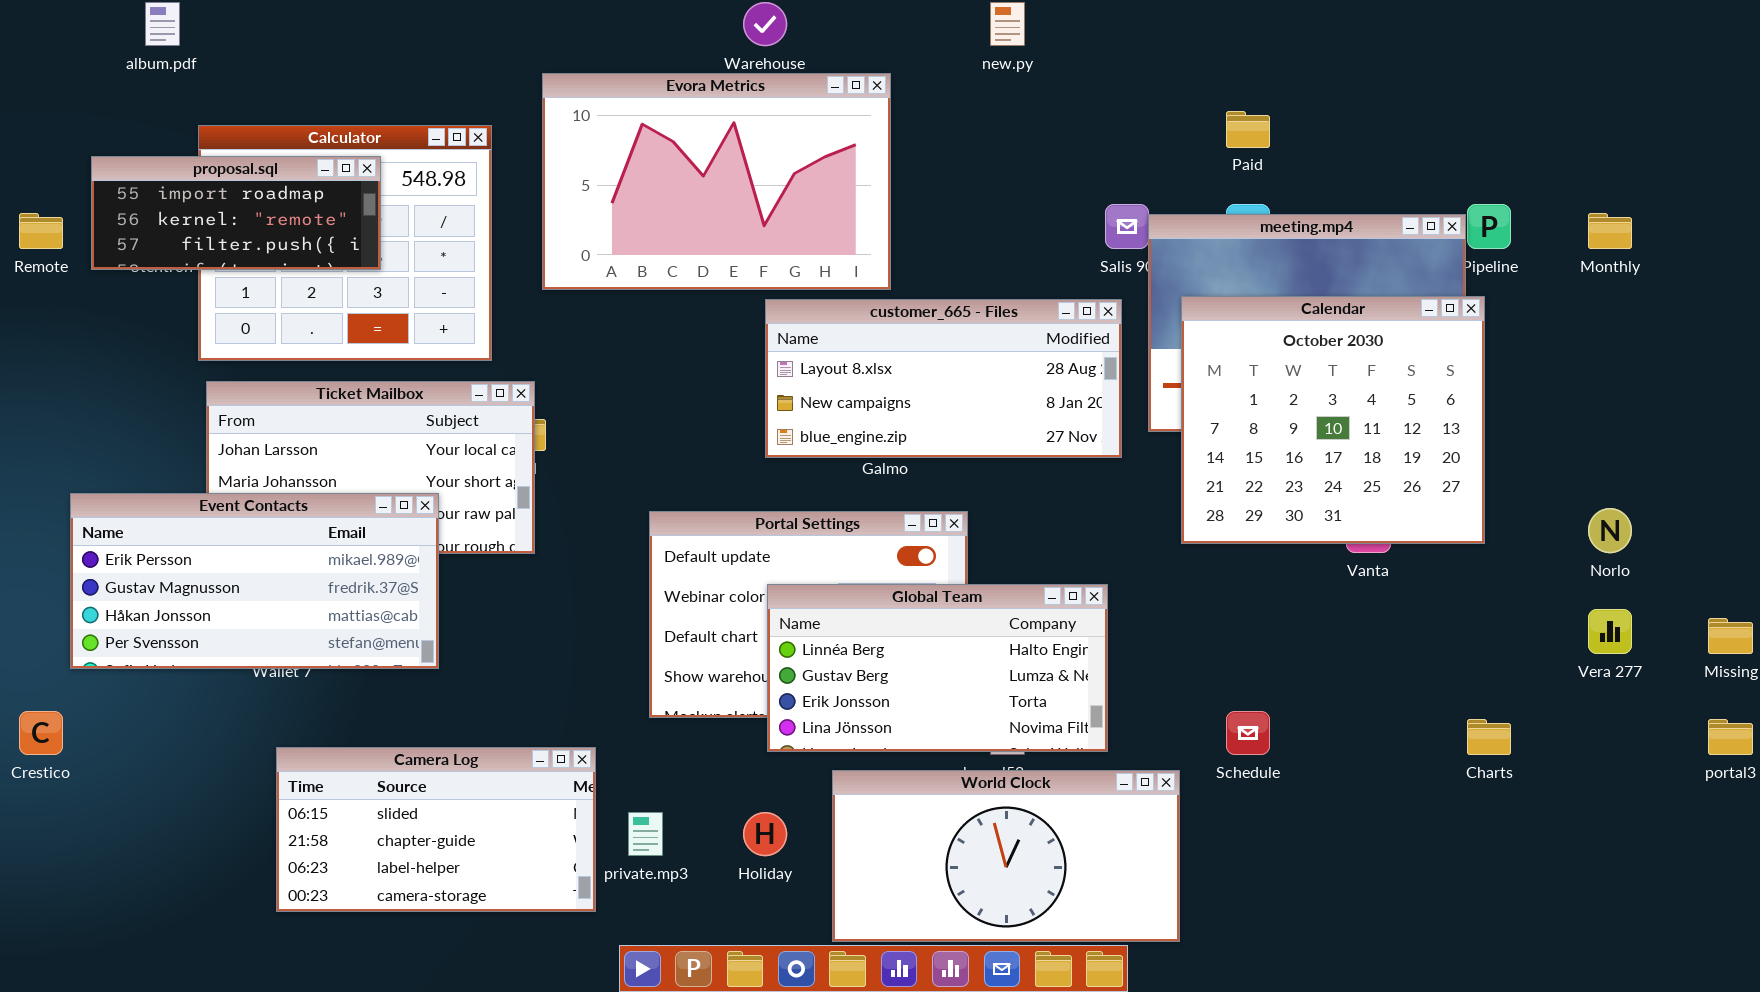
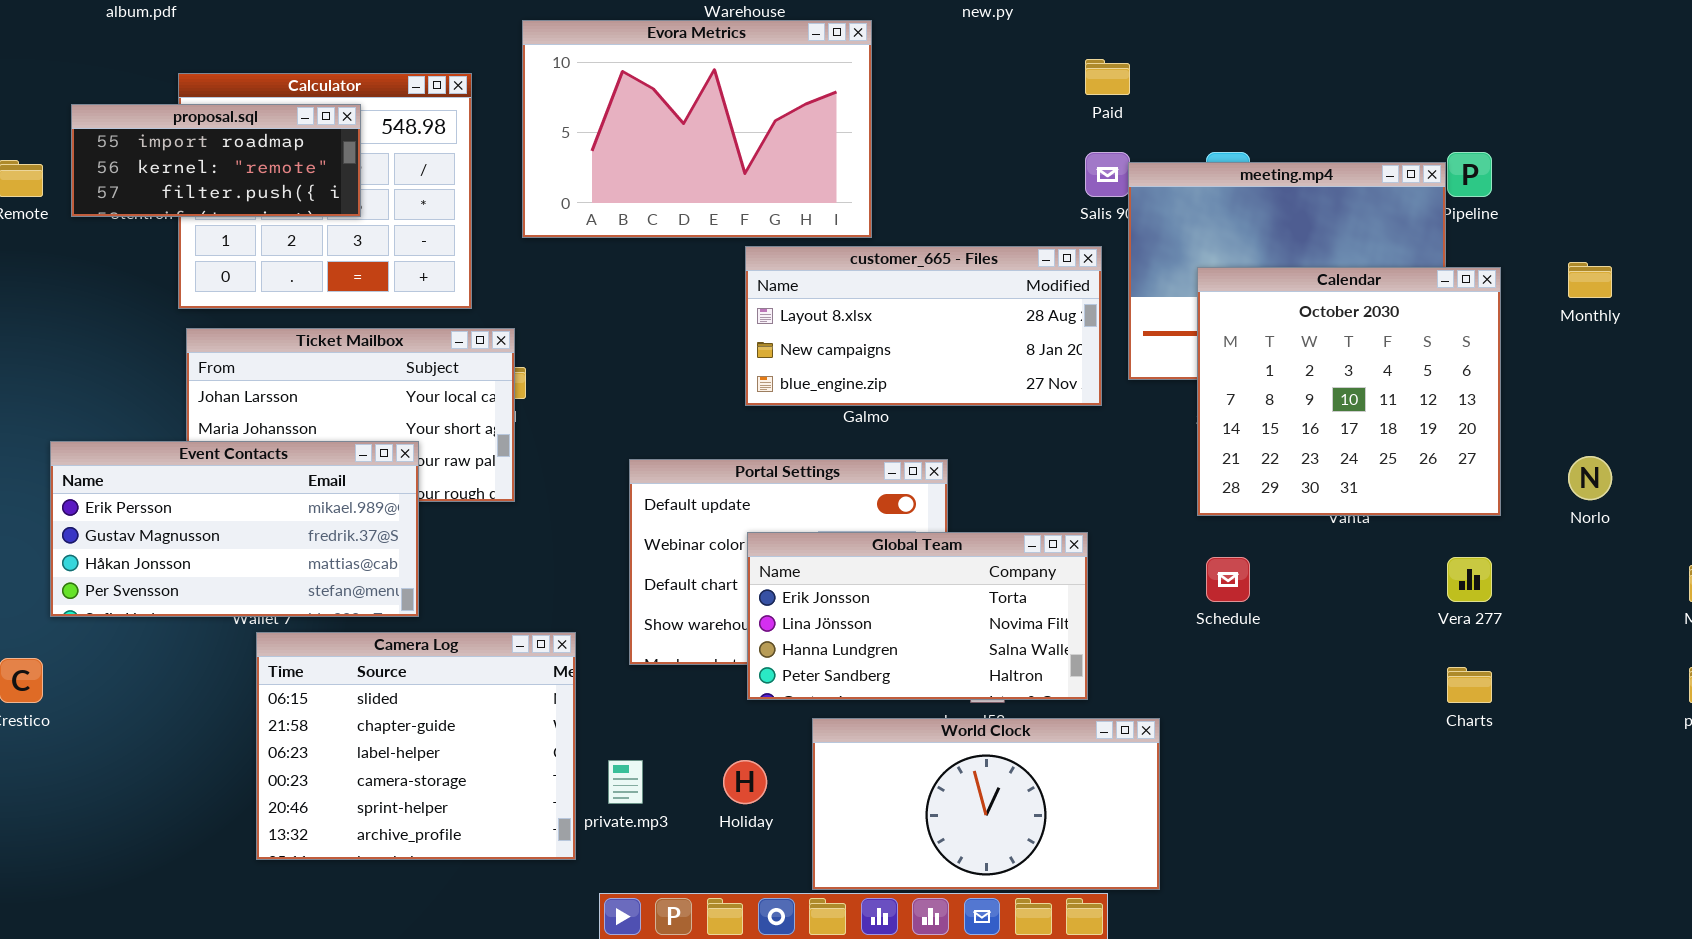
Paid: [1226,111,1270,148] -> [1085,59,1130,95], moved
Monthly: [1588,213,1632,249] -> [1568,262,1612,298], moved
Calendar: [1181,296,1485,544] -> [1197,267,1501,516], moved
Global Team: [767,584,1108,752] -> [747,532,1088,700], scrolled down 2 rows
Vera 277: [1588,609,1632,654] -> [1447,557,1492,602], moved
Schedule: [1226,711,1270,755] -> [1206,557,1250,602], moved
Camera Log: [276,747,596,912] -> [256,632,576,860], resized

